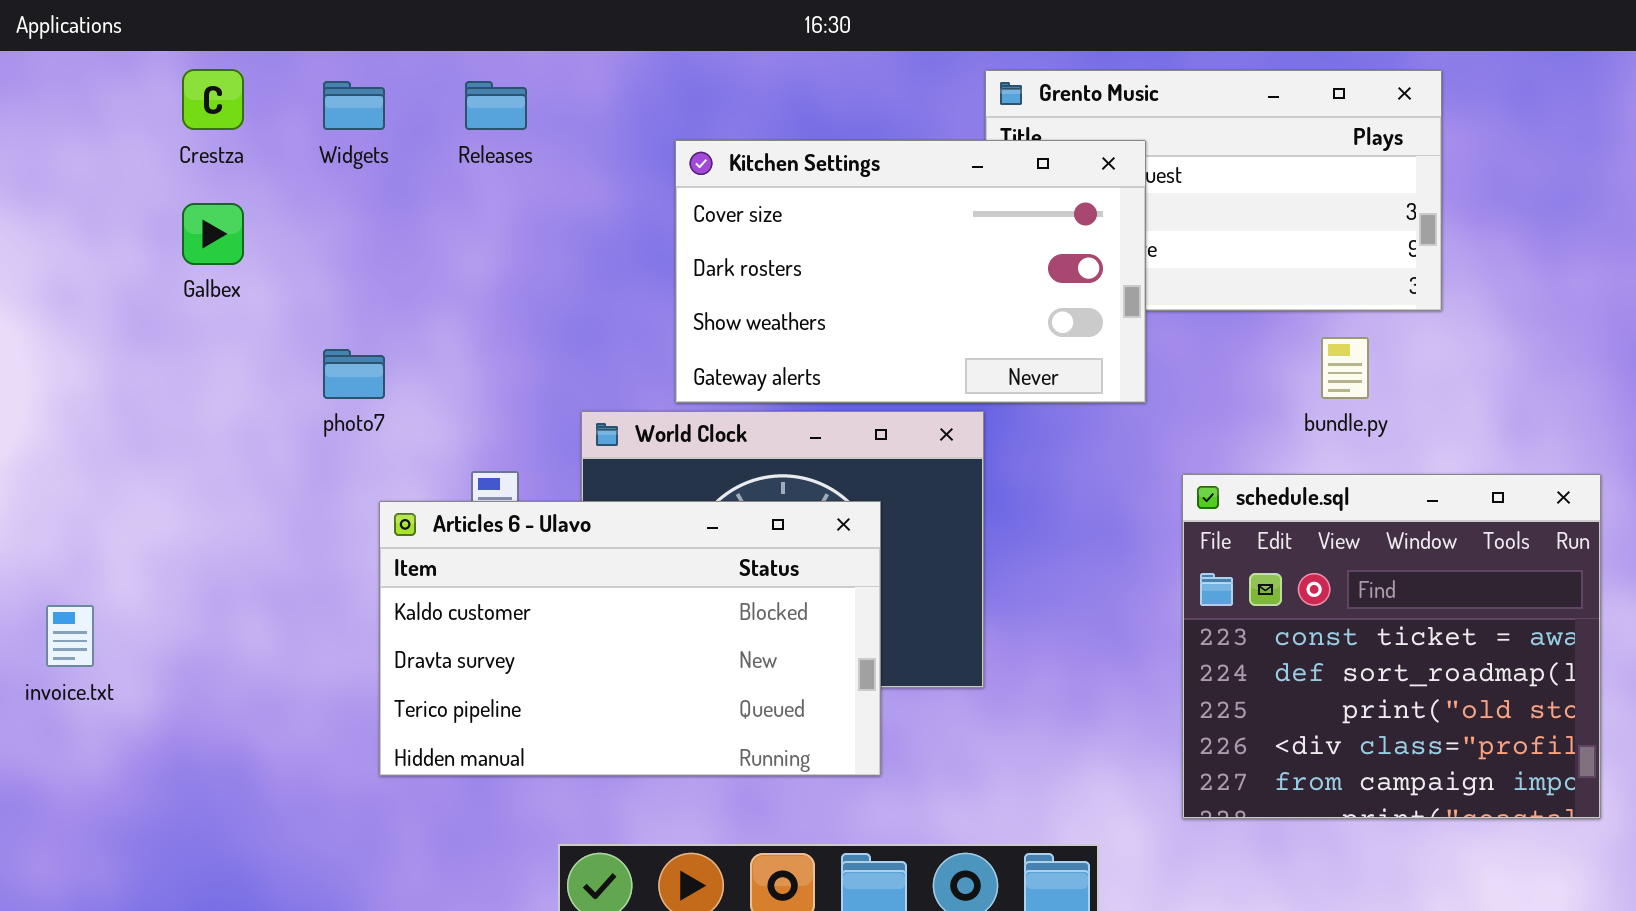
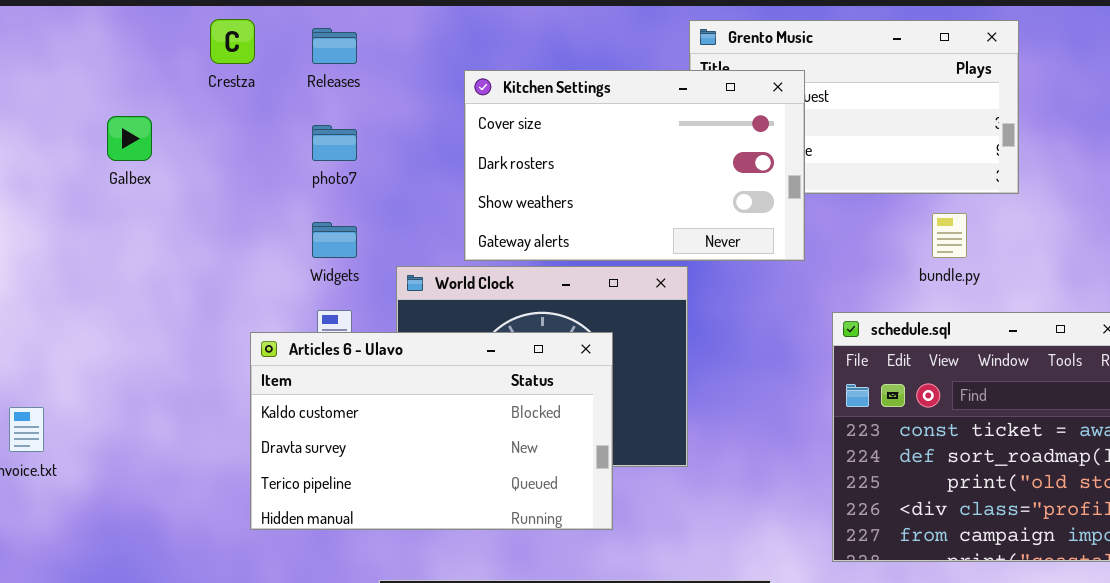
Crestza: [182,69,244,130] -> [210,19,255,64], moved
Widgets: [323,81,385,130] -> [312,222,357,258], moved
photo7: [323,349,385,399] -> [312,125,357,161], moved

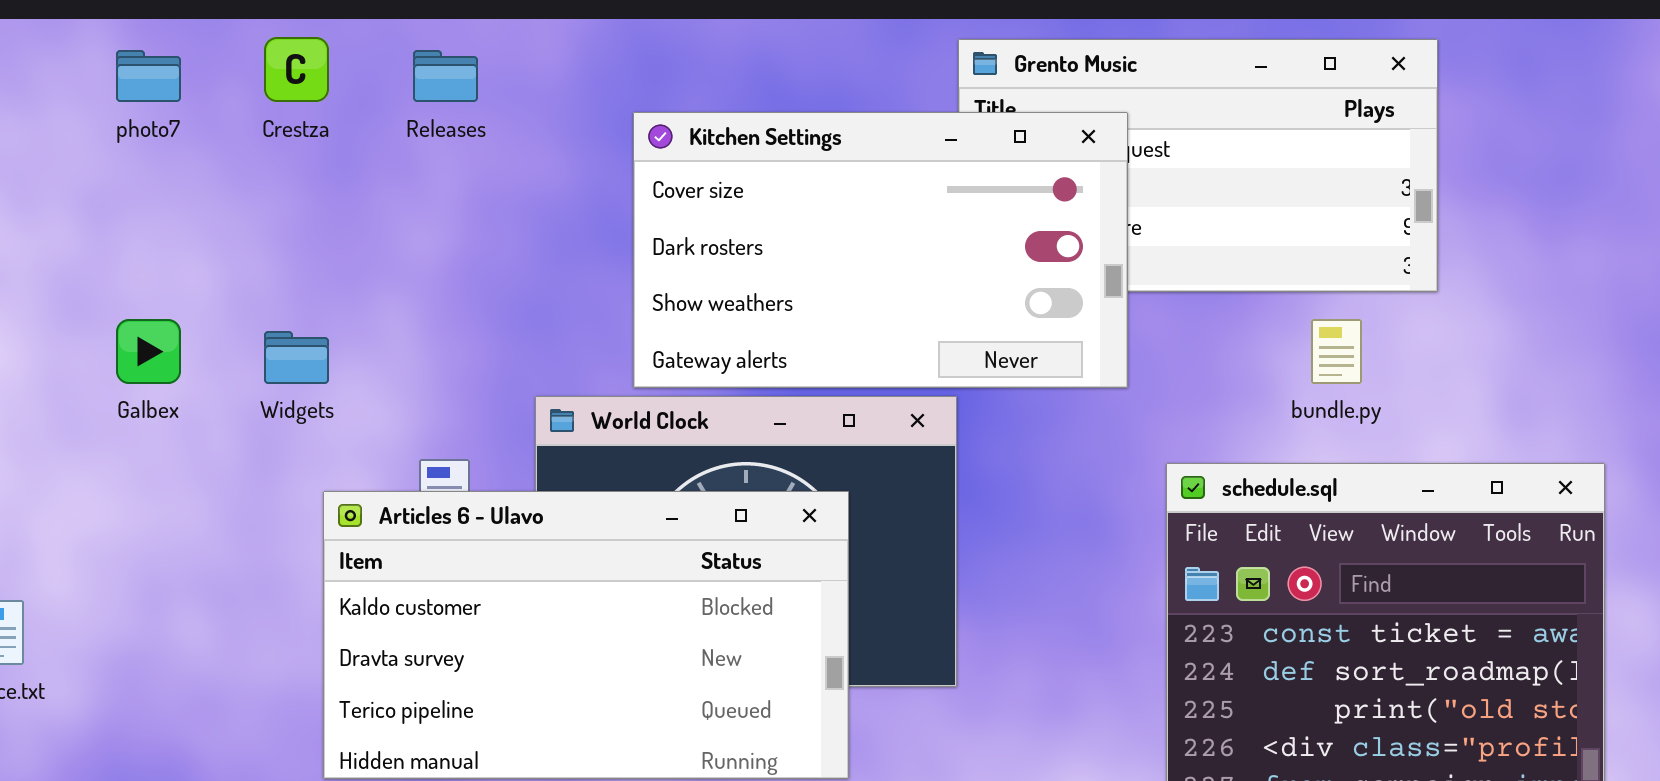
Galbex: [107,116,152,161] -> [116,319,181,384], moved
photo7: [312,125,357,161] -> [116,50,181,102], moved
Widgets: [312,222,357,258] -> [264,331,329,384], moved

